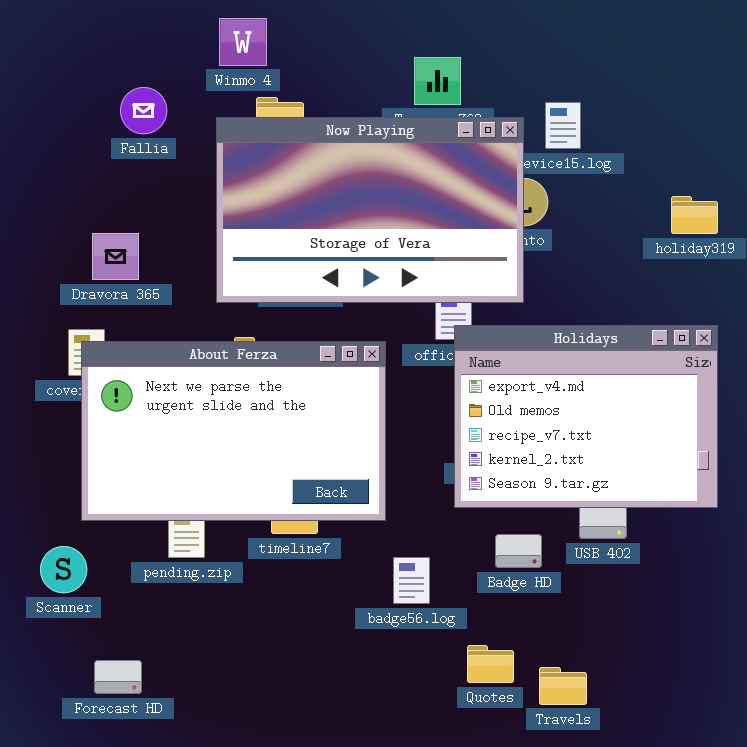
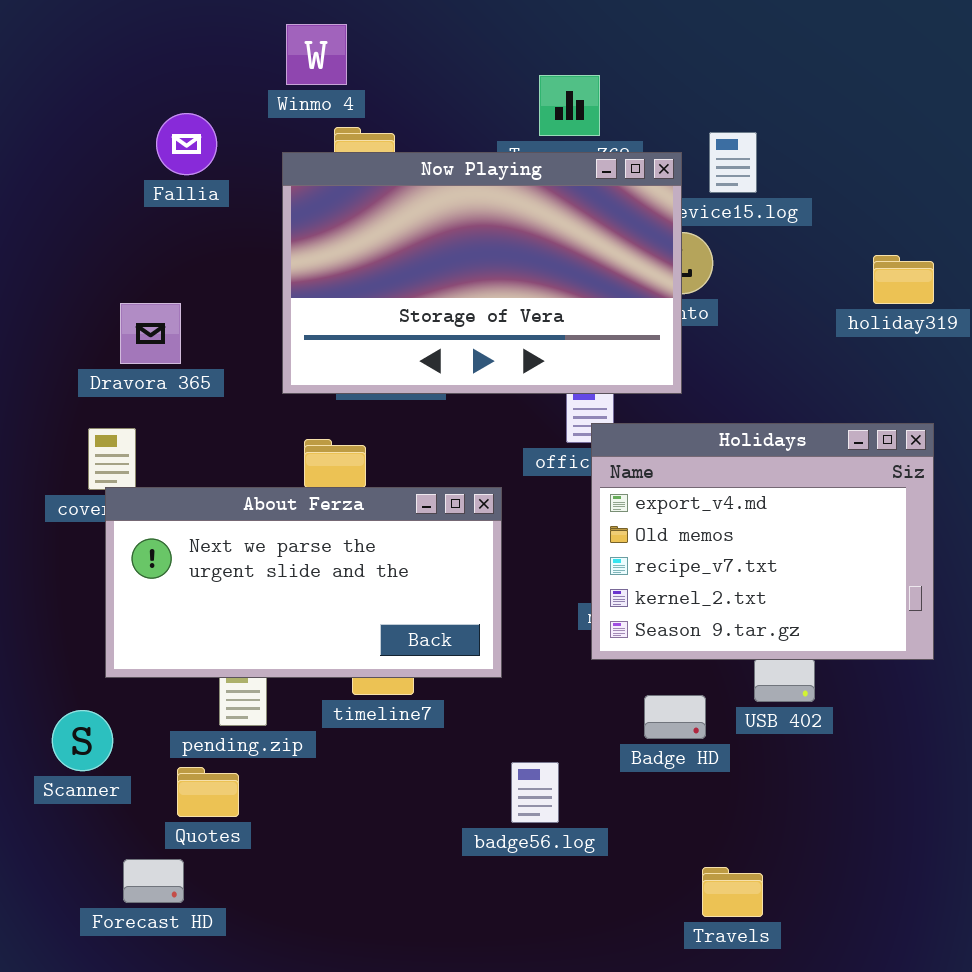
About Ferza: [81,341,386,521] -> [105,487,502,678], resized
badge56.log: [393,557,430,604] -> [511,762,559,823], moved
Quotes: [467,645,514,683] -> [177,767,239,817], moved

